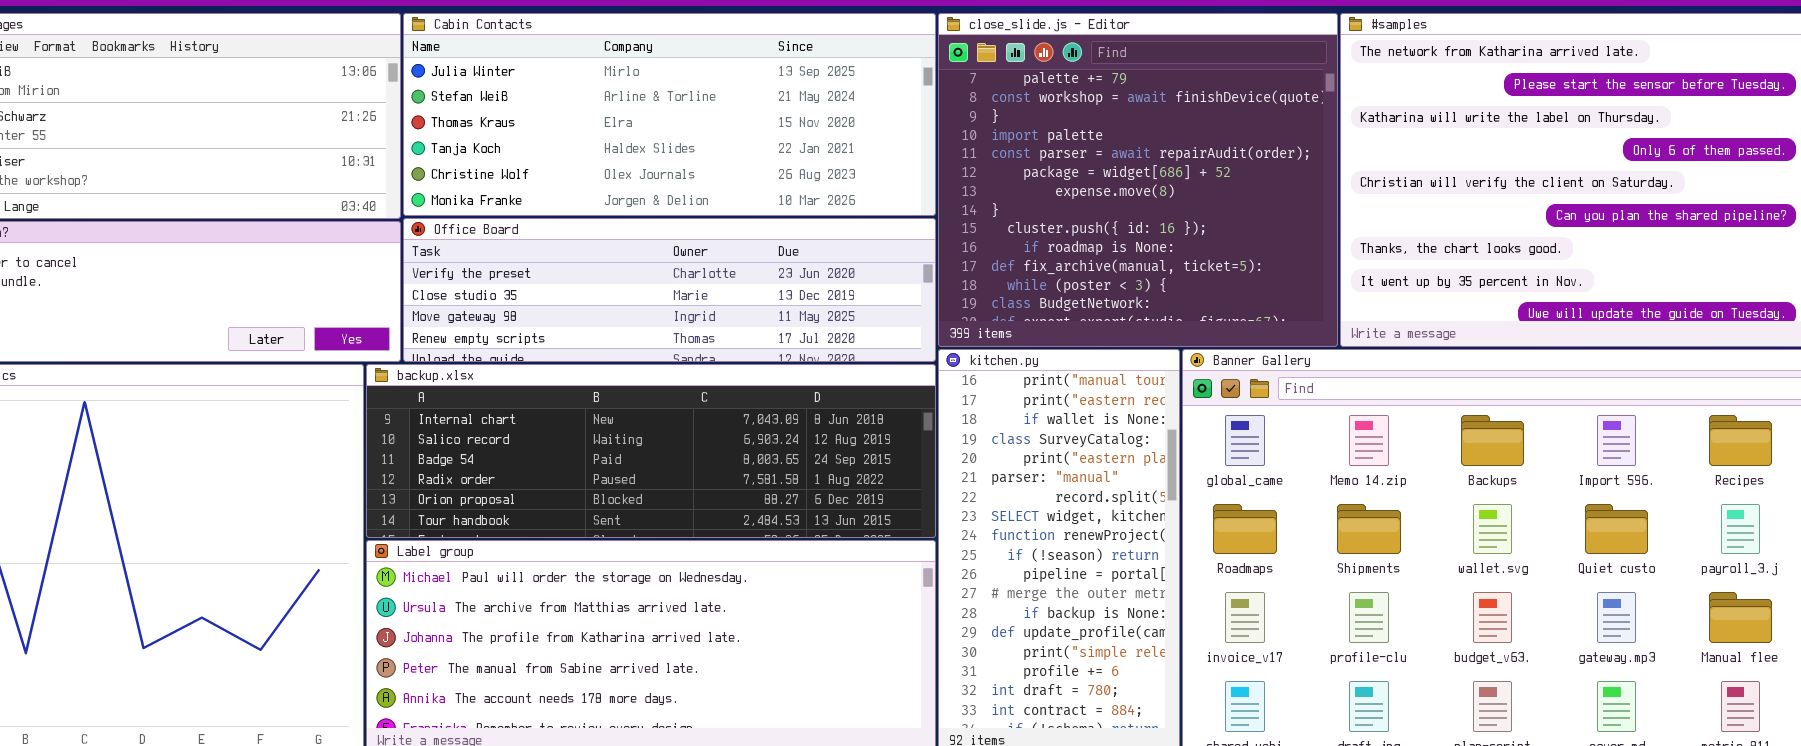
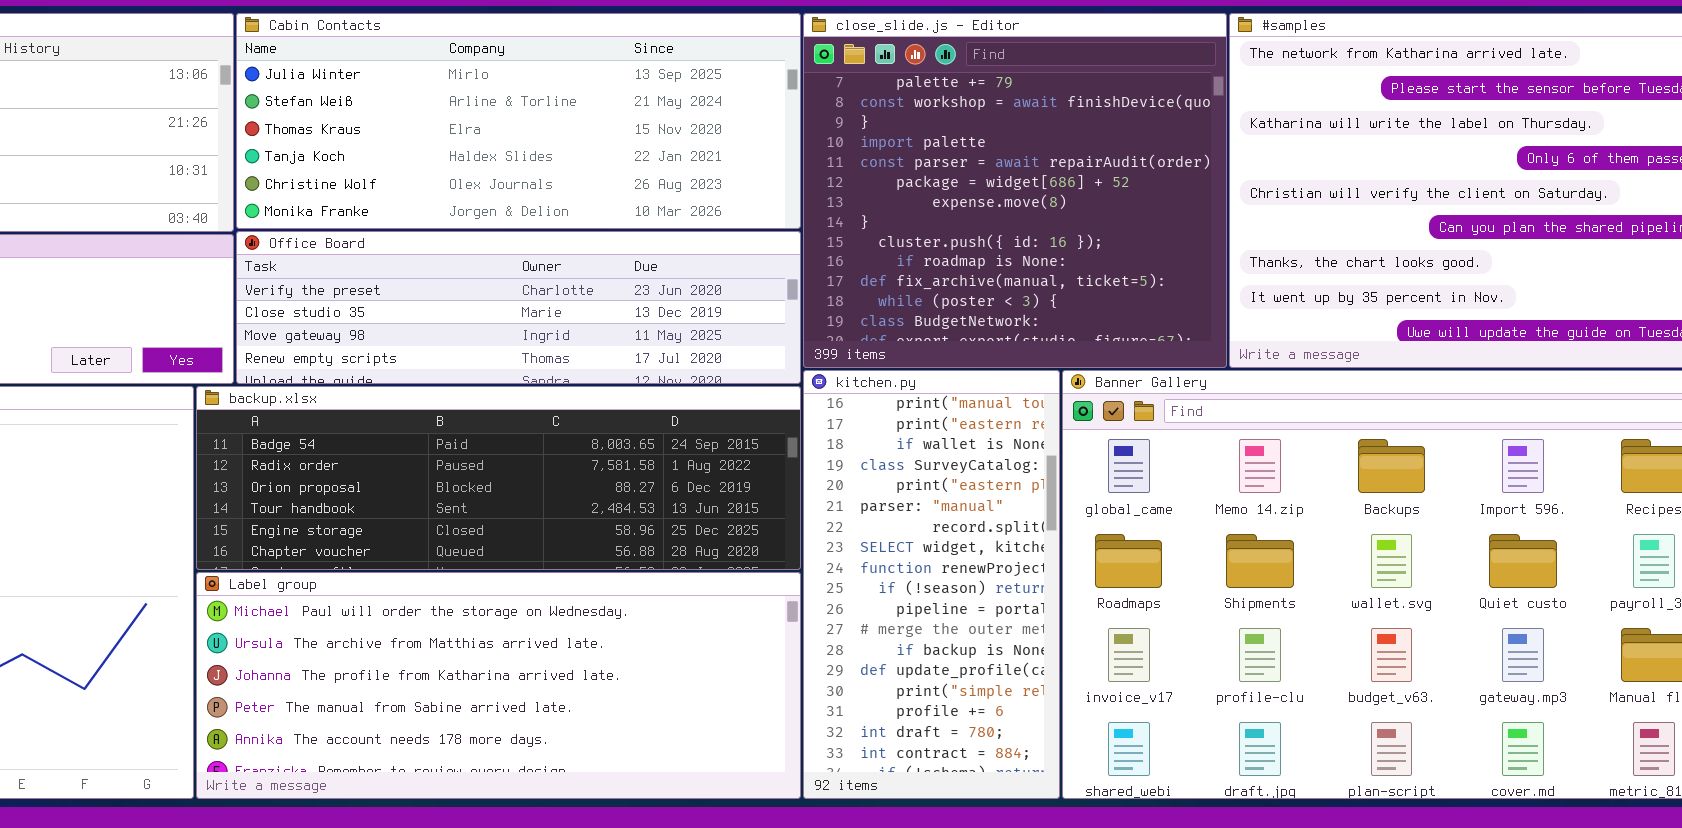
backup.xlsx: [366,364,936,538] -> [196,386,801,570], scrolled down 2 rows

